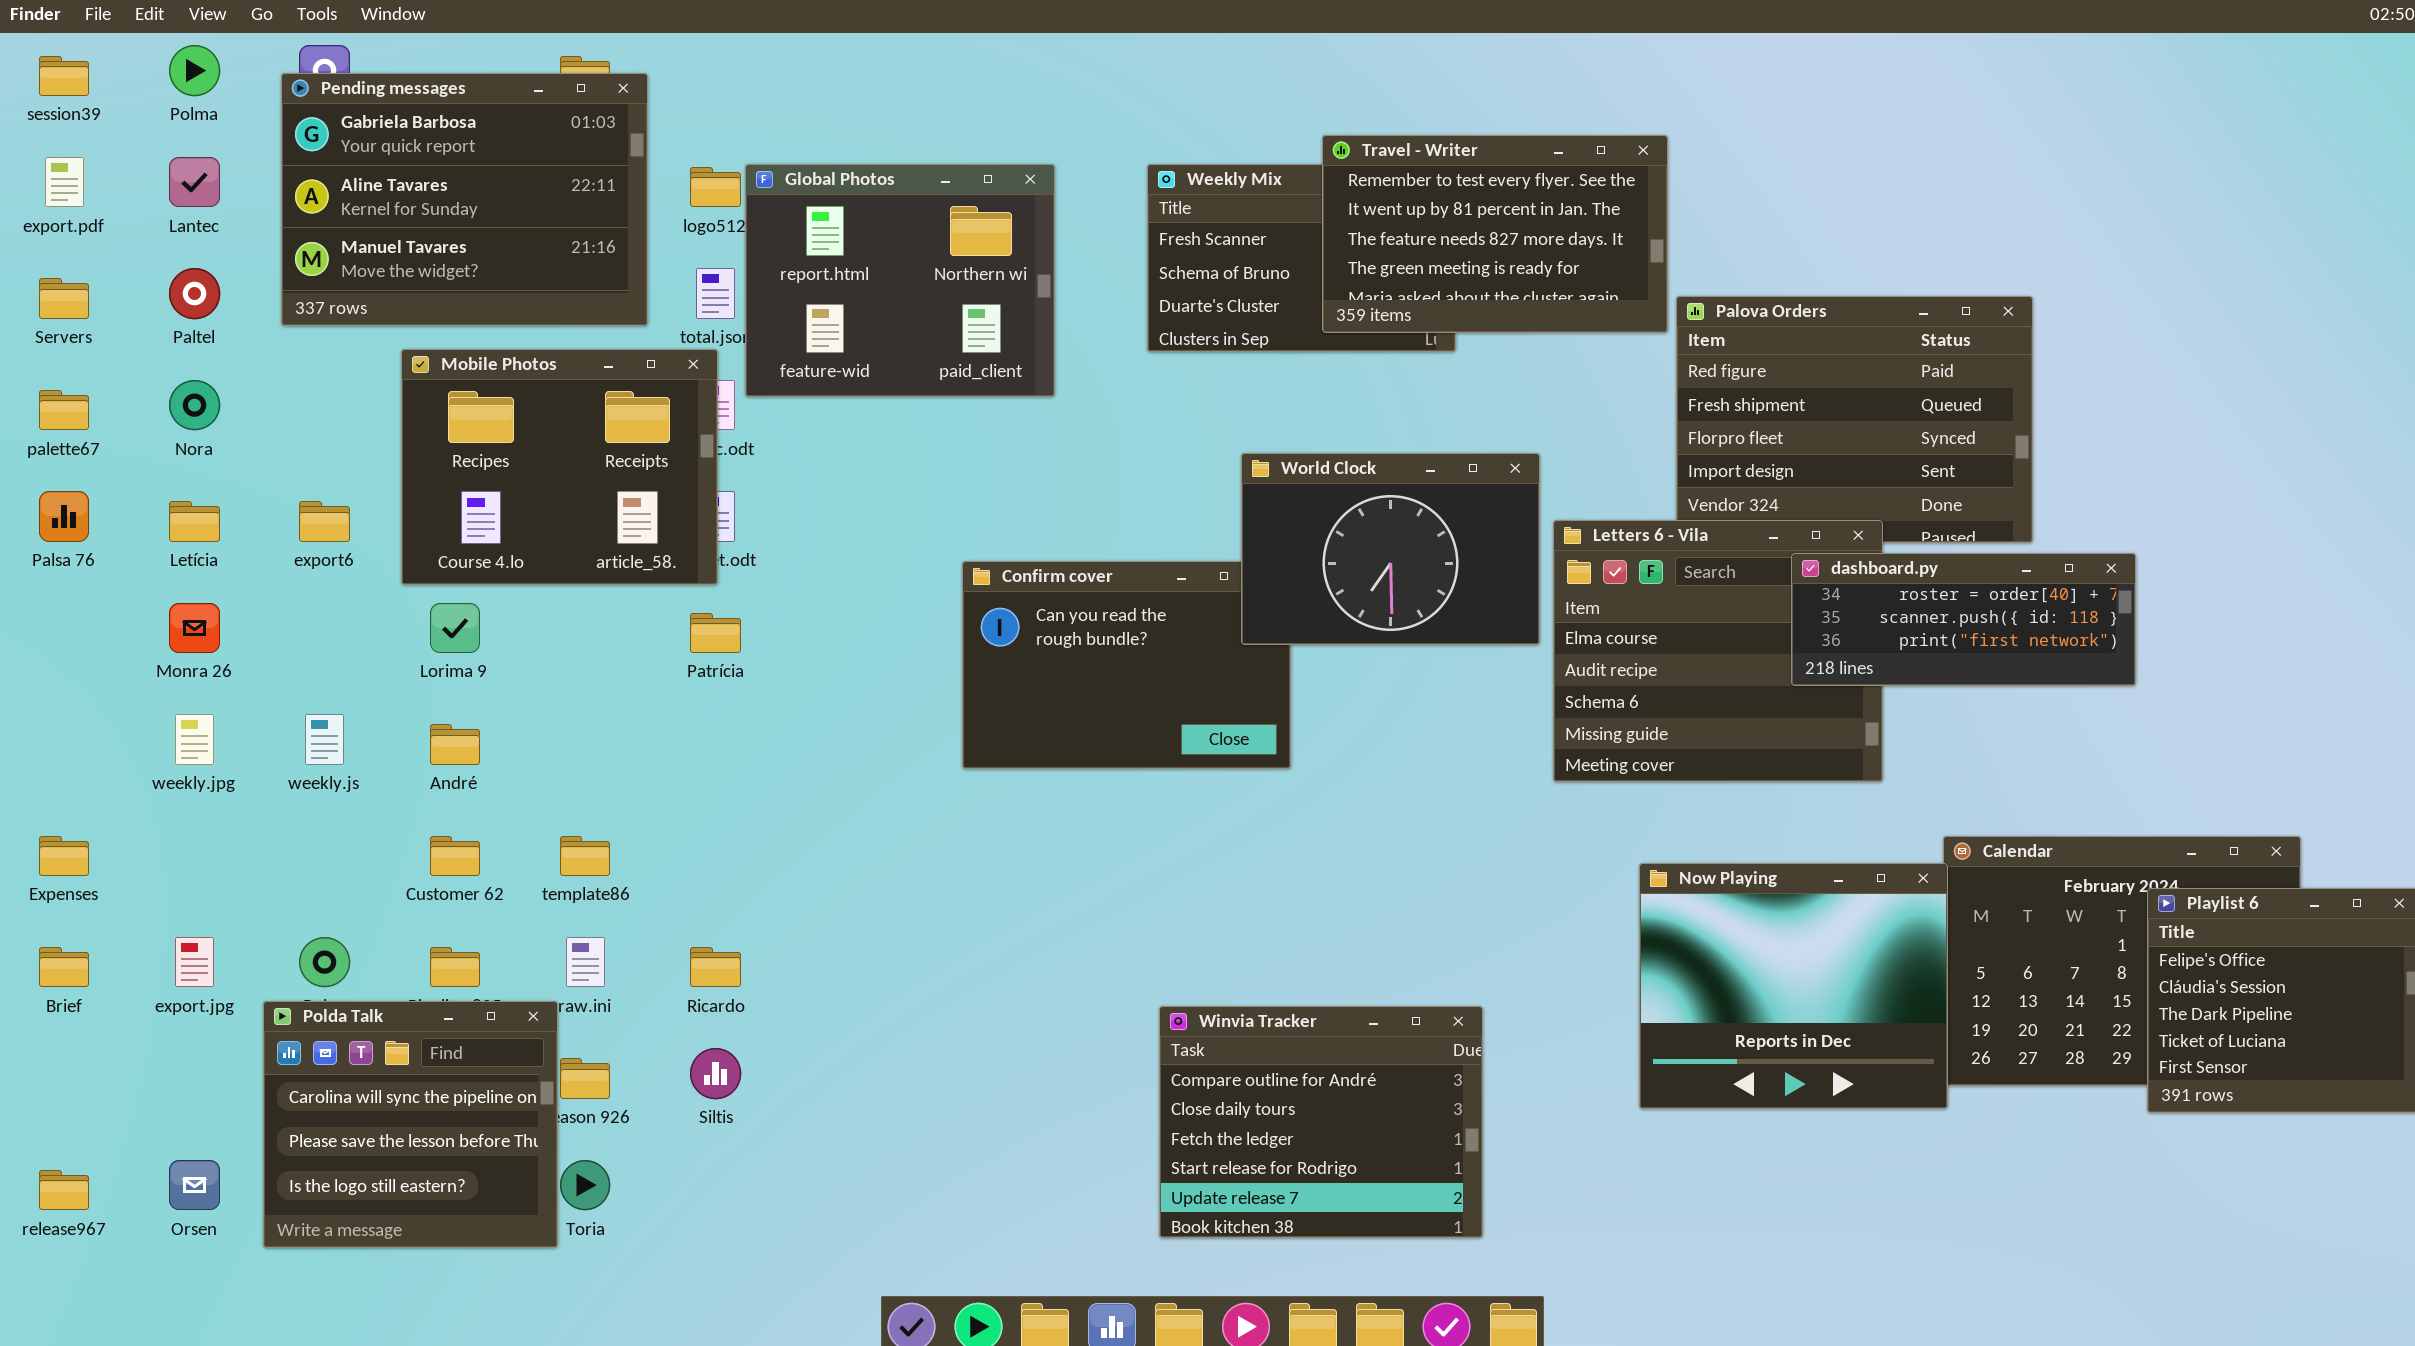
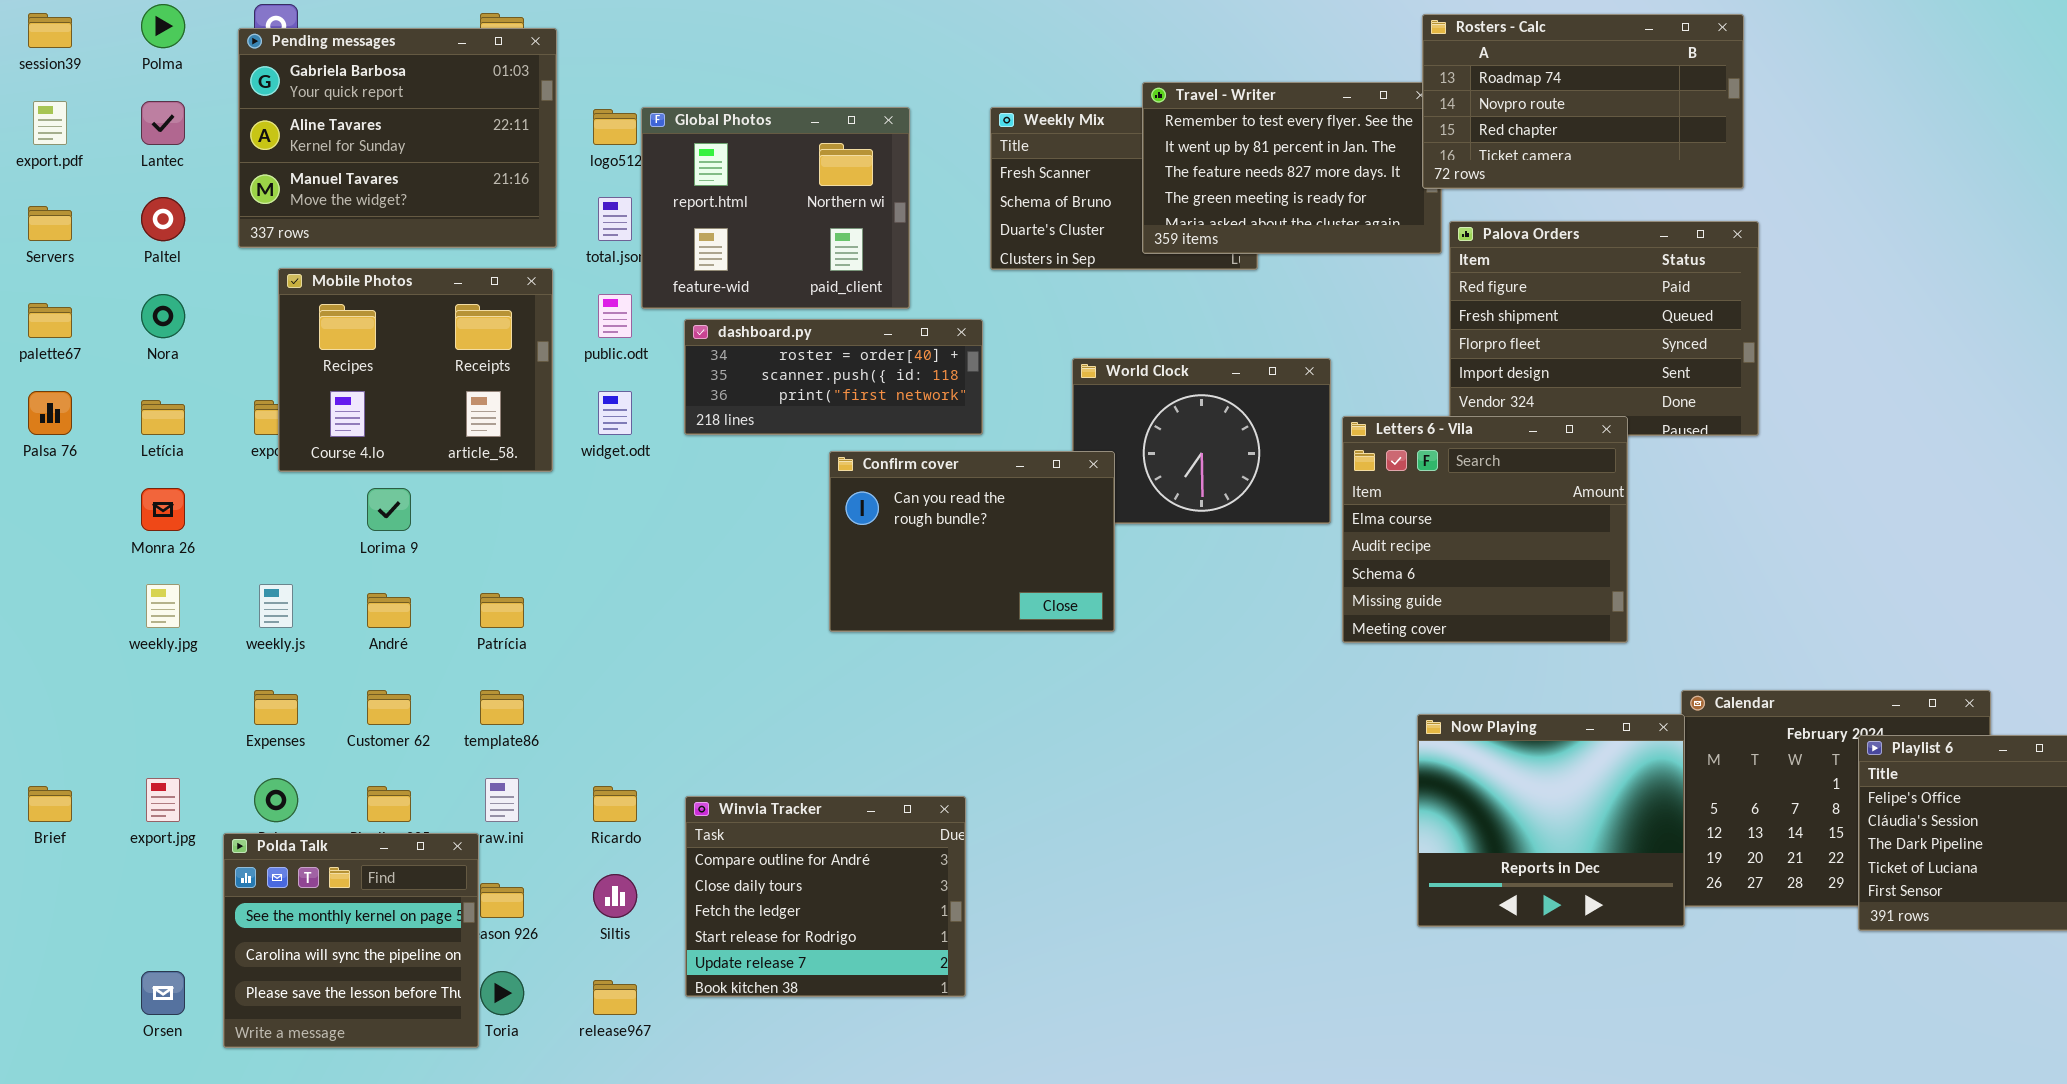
Rosters - Calc: none -> [1422,14,1744,189], opened
Mobile Photos: [401,349,718,585] -> [278,268,553,472], moved
dashboard.py: [1791,553,2136,686] -> [684,319,983,435], moved
Confirm cover: [962,561,1291,769] -> [829,451,1115,632], raised
Patrícia: [690,613,741,653] -> [480,593,524,628], moved
Expenses: [39,836,89,876] -> [254,690,298,725], moved
Polda Talk: [263,1001,558,1248] -> [223,833,479,1048], scrolled up 1 row
Winvia Tracker: [1159,1006,1483,1238] -> [685,796,966,997], moved
release967: [39,1170,89,1210] -> [593,980,637,1015], moved

